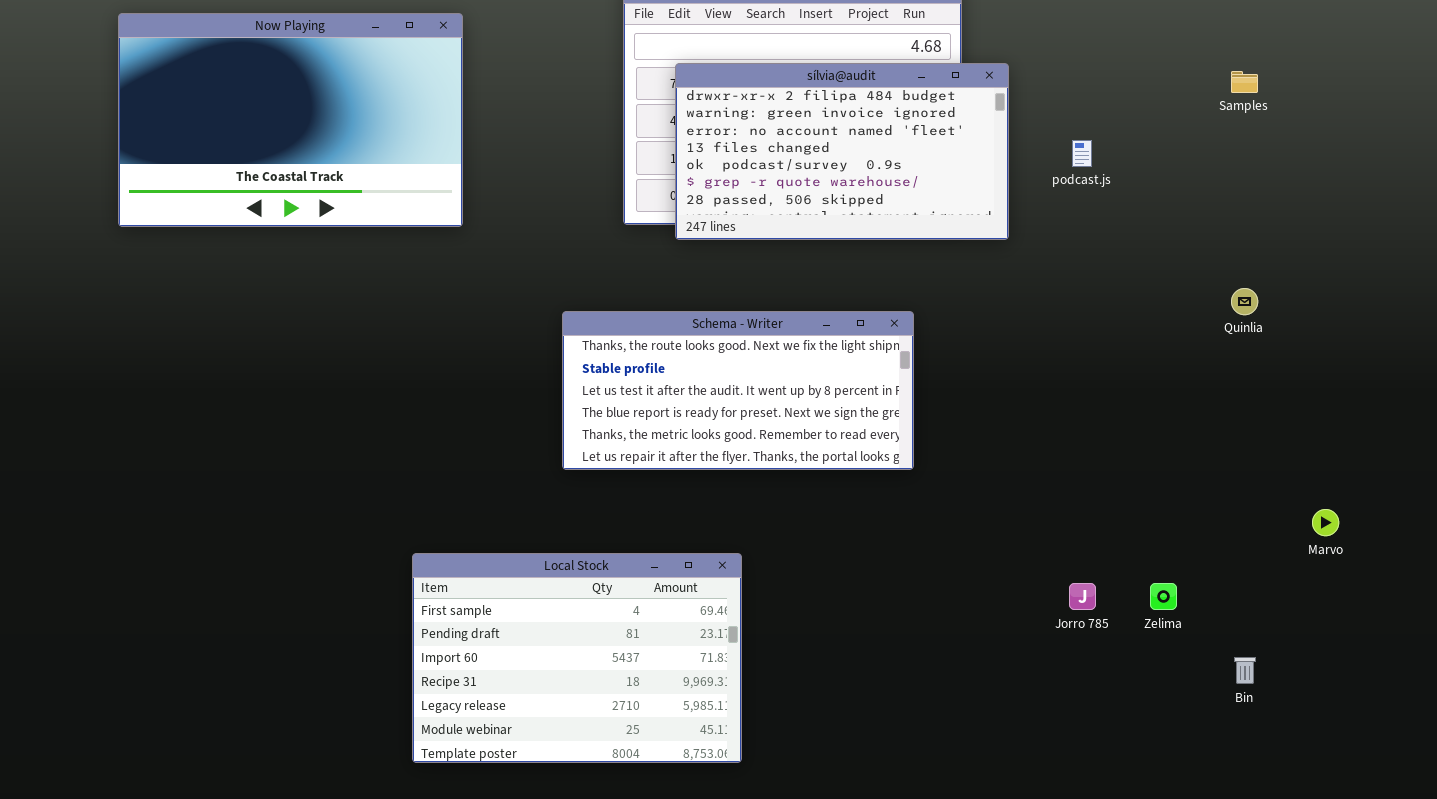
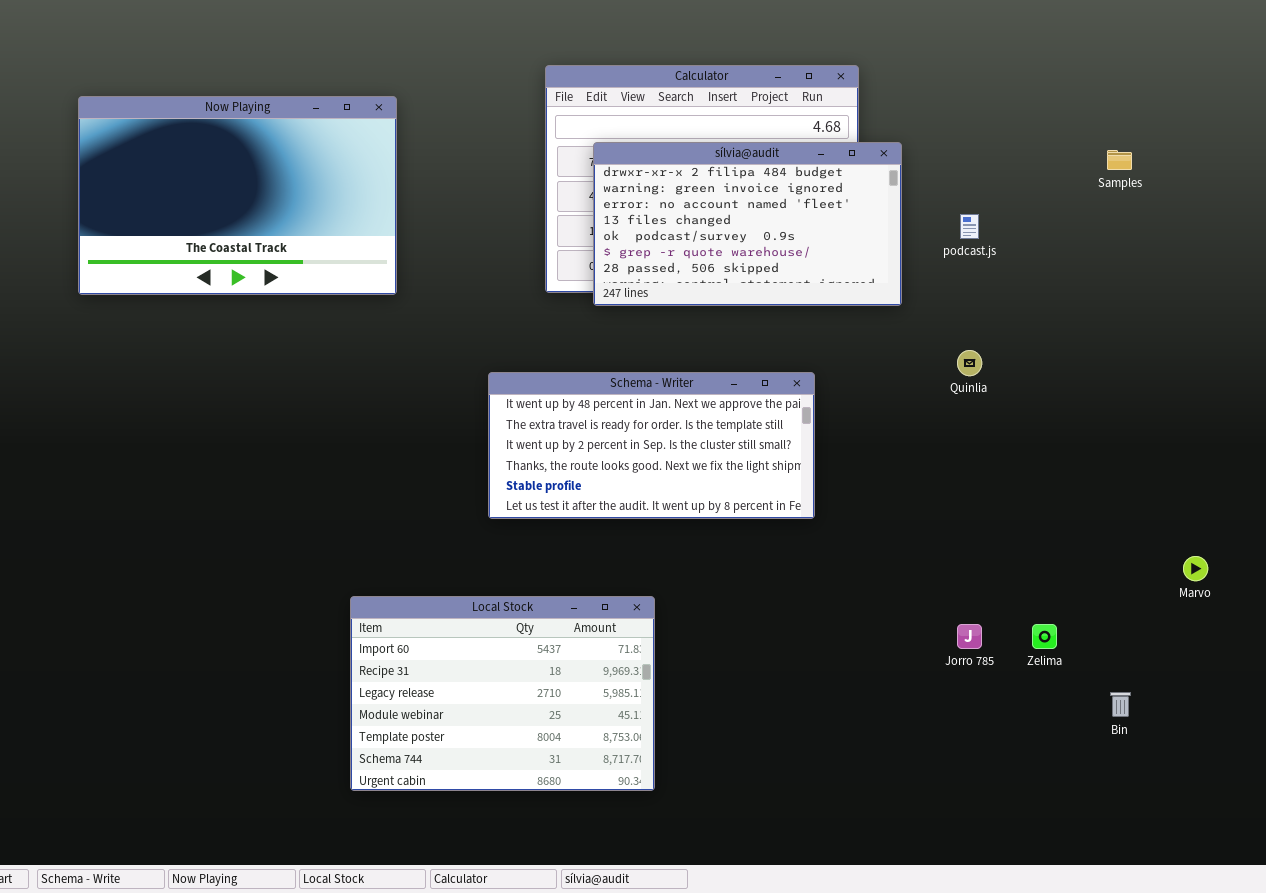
Quinlia: [1231,288,1258,315] -> [957,350,982,376], moved
Schema - Writer: [562,311,914,470] -> [488,372,815,519], scrolled up 3 rows
Local Stock: [412,553,742,763] -> [350,596,655,791], scrolled down 2 rows

